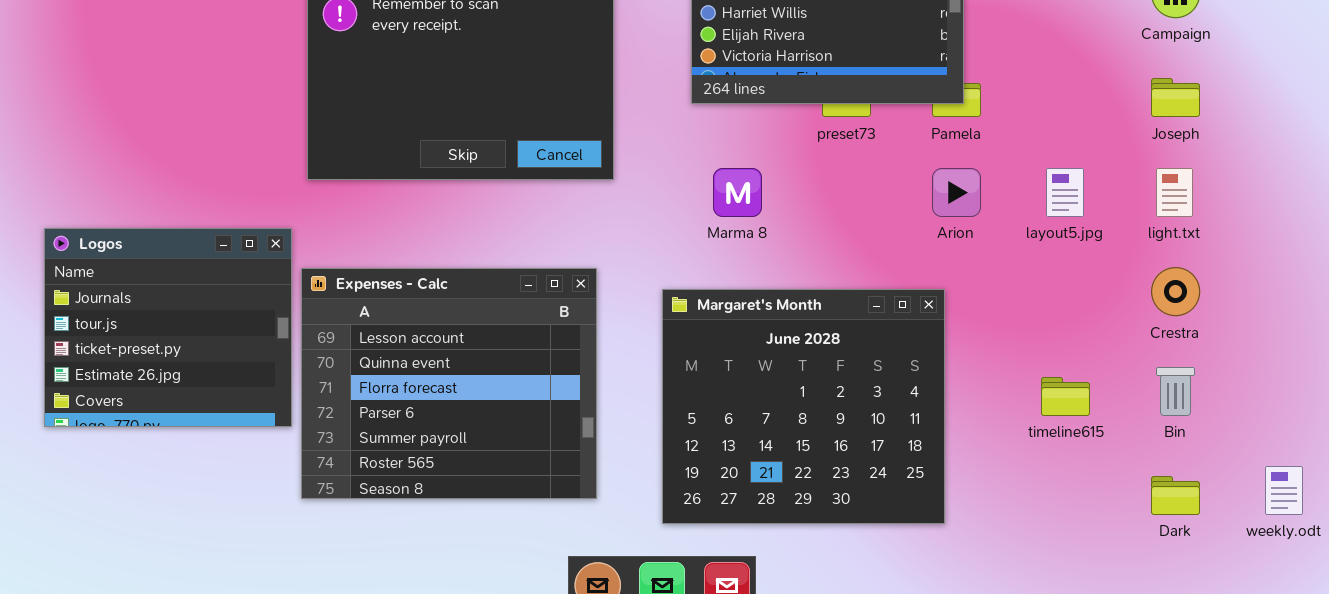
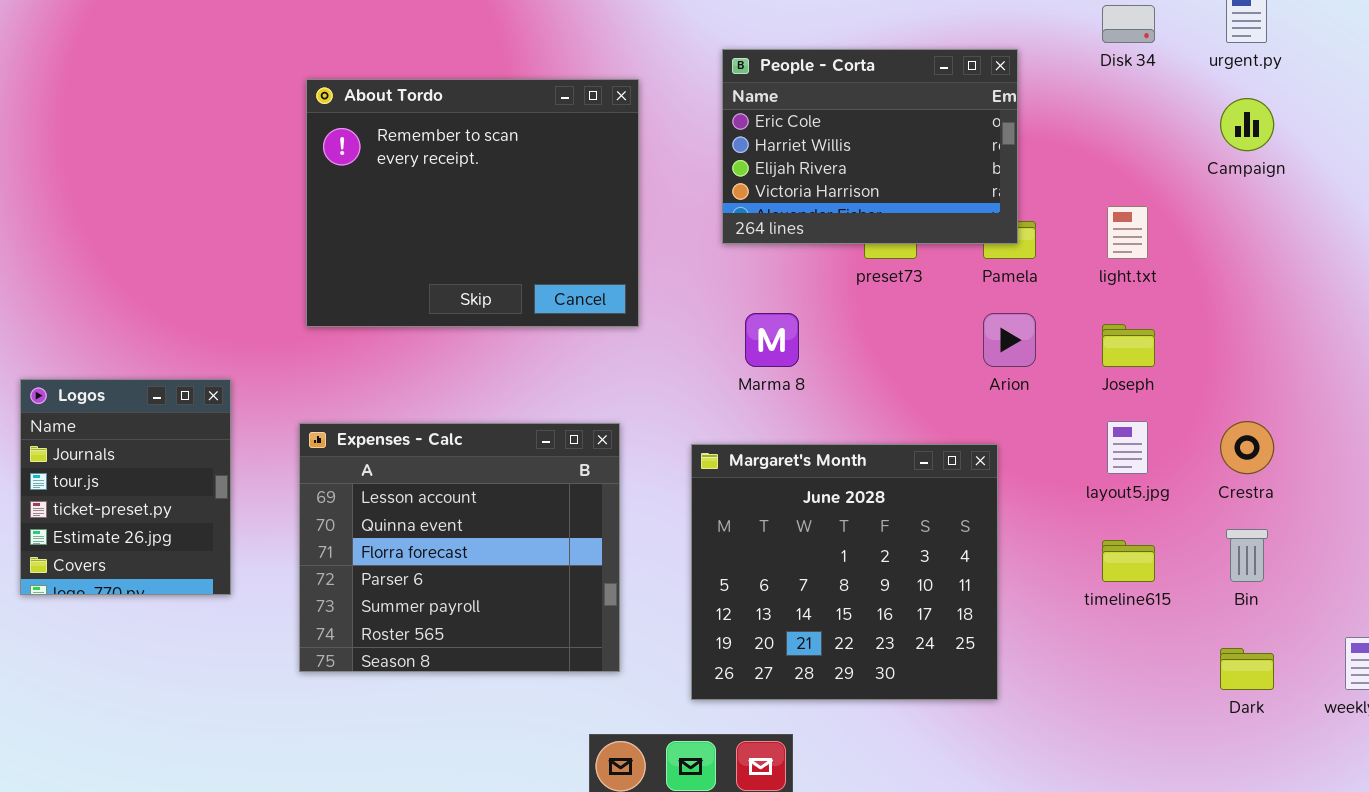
Joseph: [1151,78,1200,117] -> [1102,324,1155,367], moved
layout5.jpg: [1046,168,1084,217] -> [1107,421,1148,474], moved
light.txt: [1156,168,1193,217] -> [1107,206,1148,259], moved
Logos: [44,228,292,427] -> [20,379,231,595], resized

